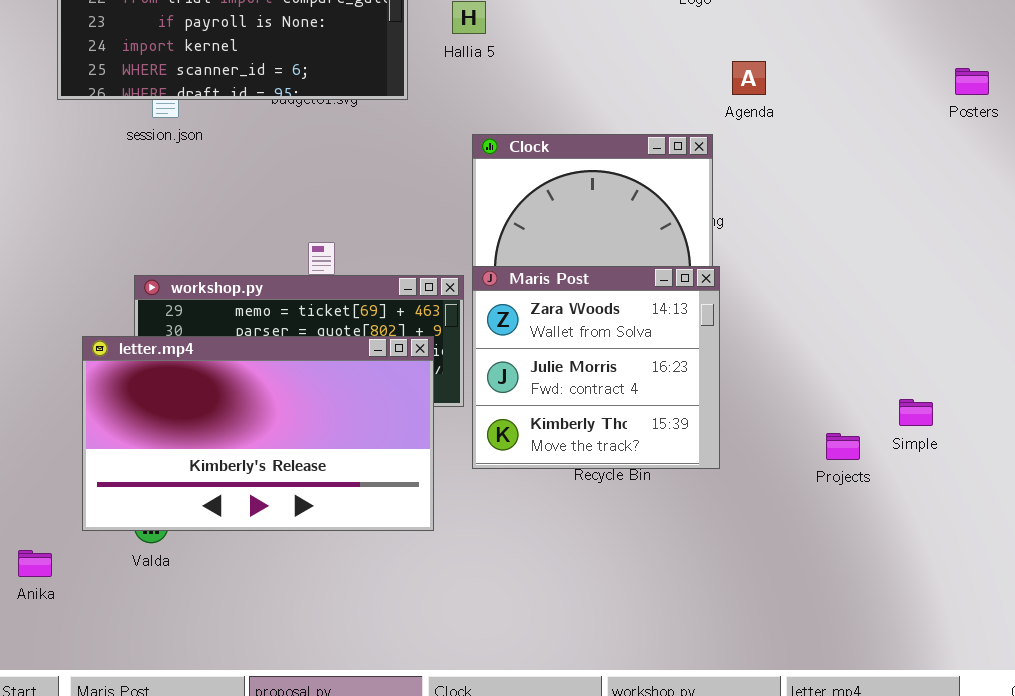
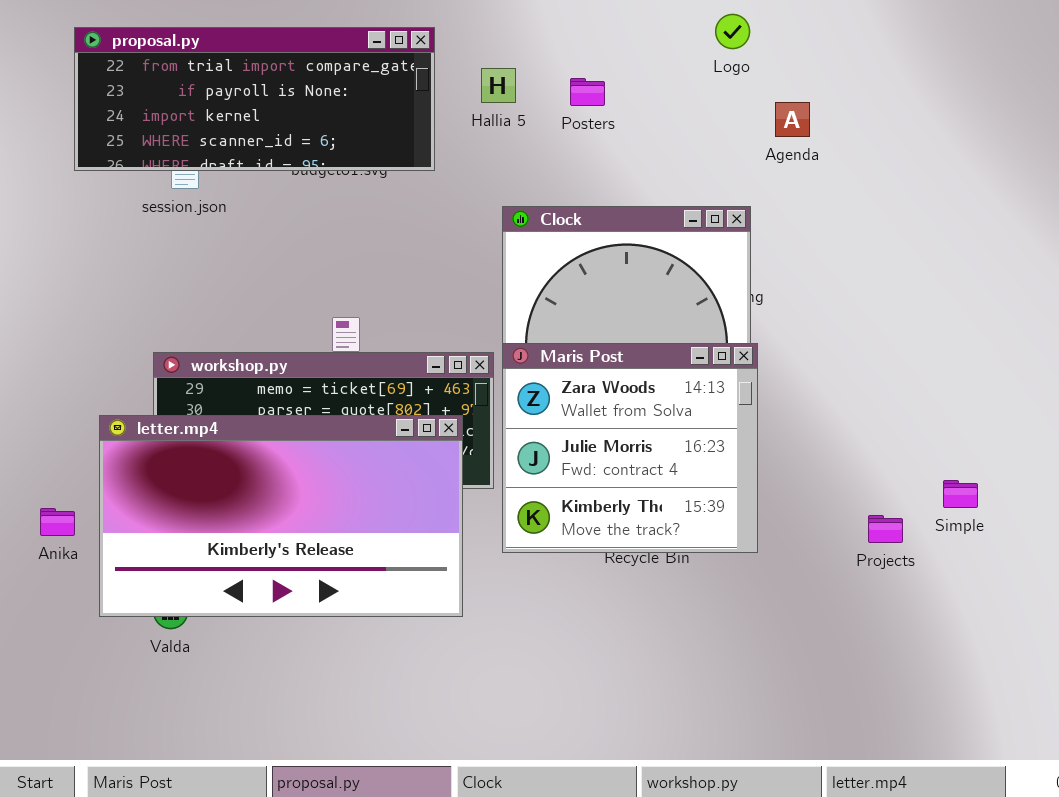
Agenda: [732,61,766,95] -> [775,102,810,137], moved
Posters: [955,68,989,95] -> [570,78,605,106], moved
Anika: [18,550,52,577] -> [40,508,75,536], moved

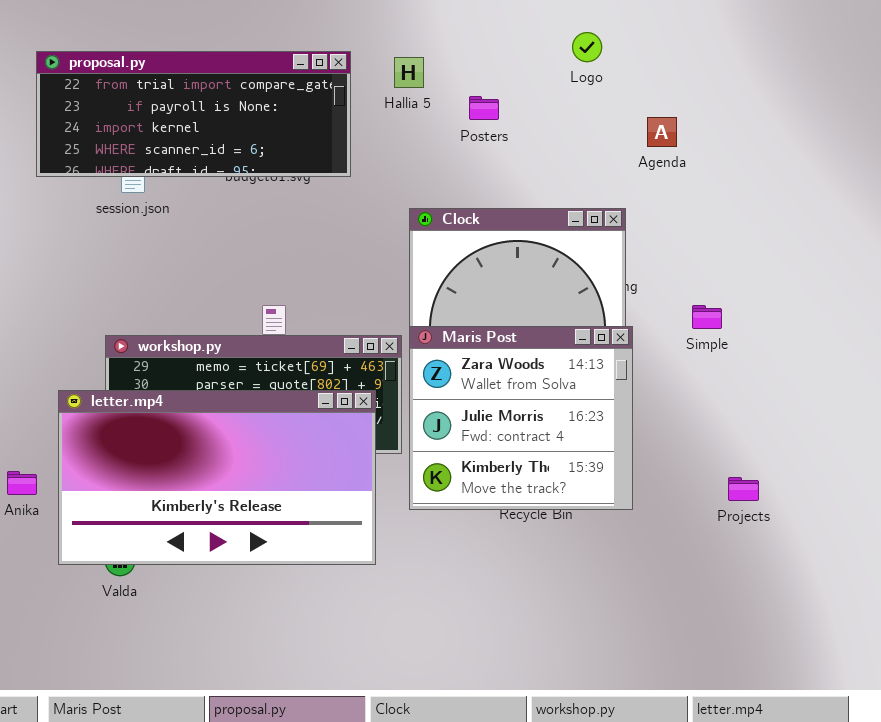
Logo: [715,14,750,49] -> [572,32,602,62], moved
Hallia 5: [481,68,516,103] -> [394,57,424,88], moved
Simple: [943,480,978,508] -> [692,305,722,329], moved

